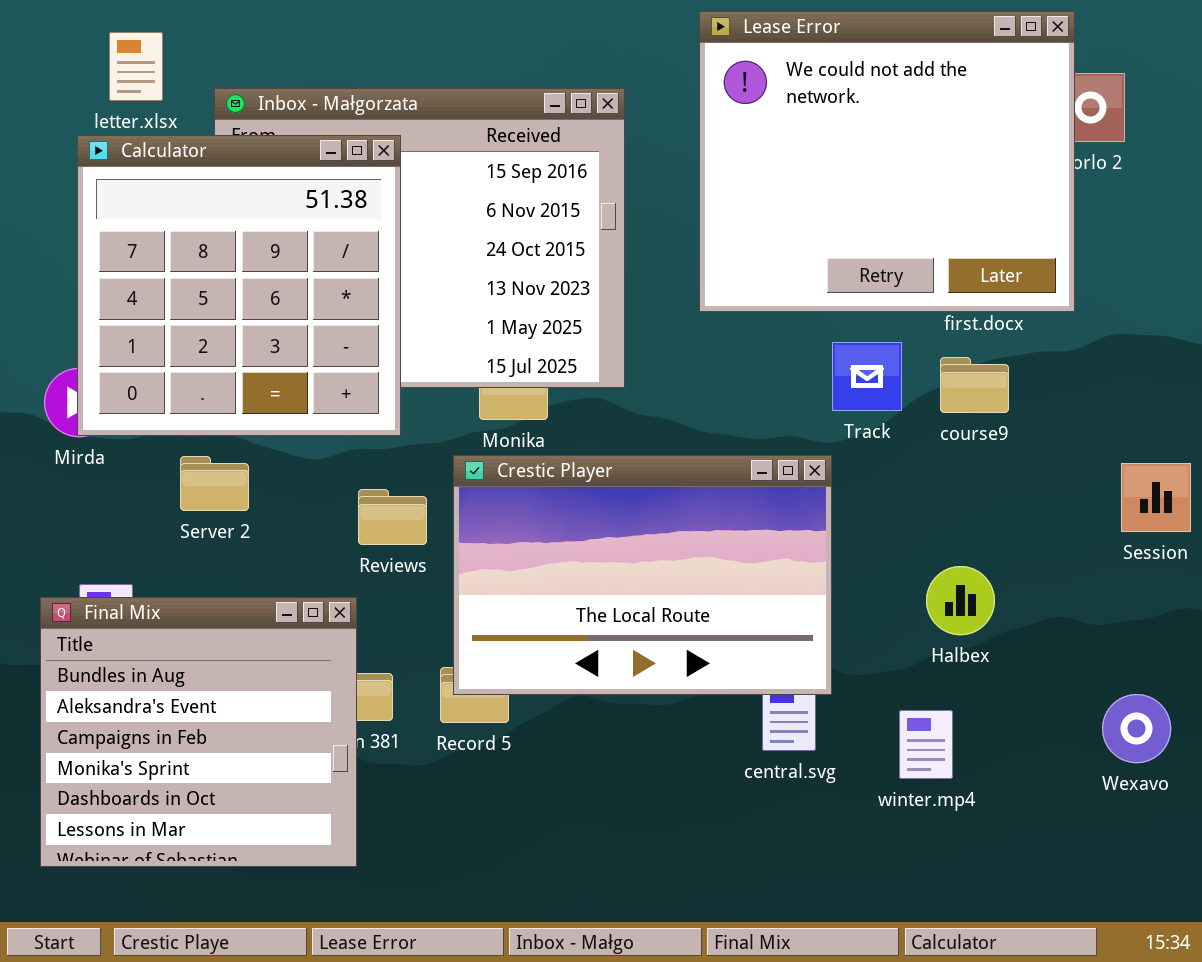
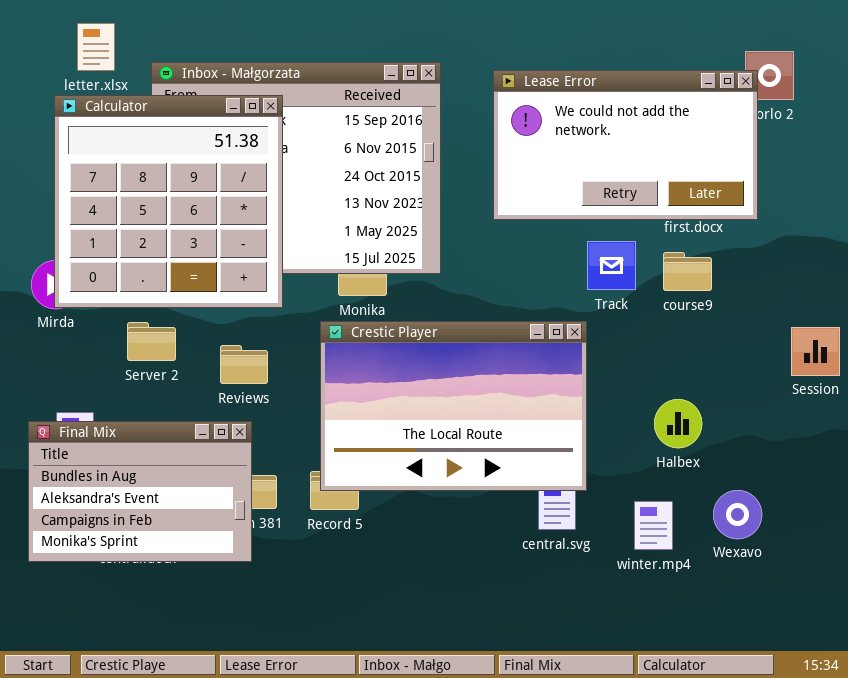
Lease Error: [699,11,1075,312] -> [493,70,758,220], resized
Reviews: [358,489,427,545] -> [220,345,268,384], moved
Final Mix: [40,597,357,867] -> [28,421,252,562], resized
Wexavo: [1102,694,1171,763] -> [713,490,762,539], moved

